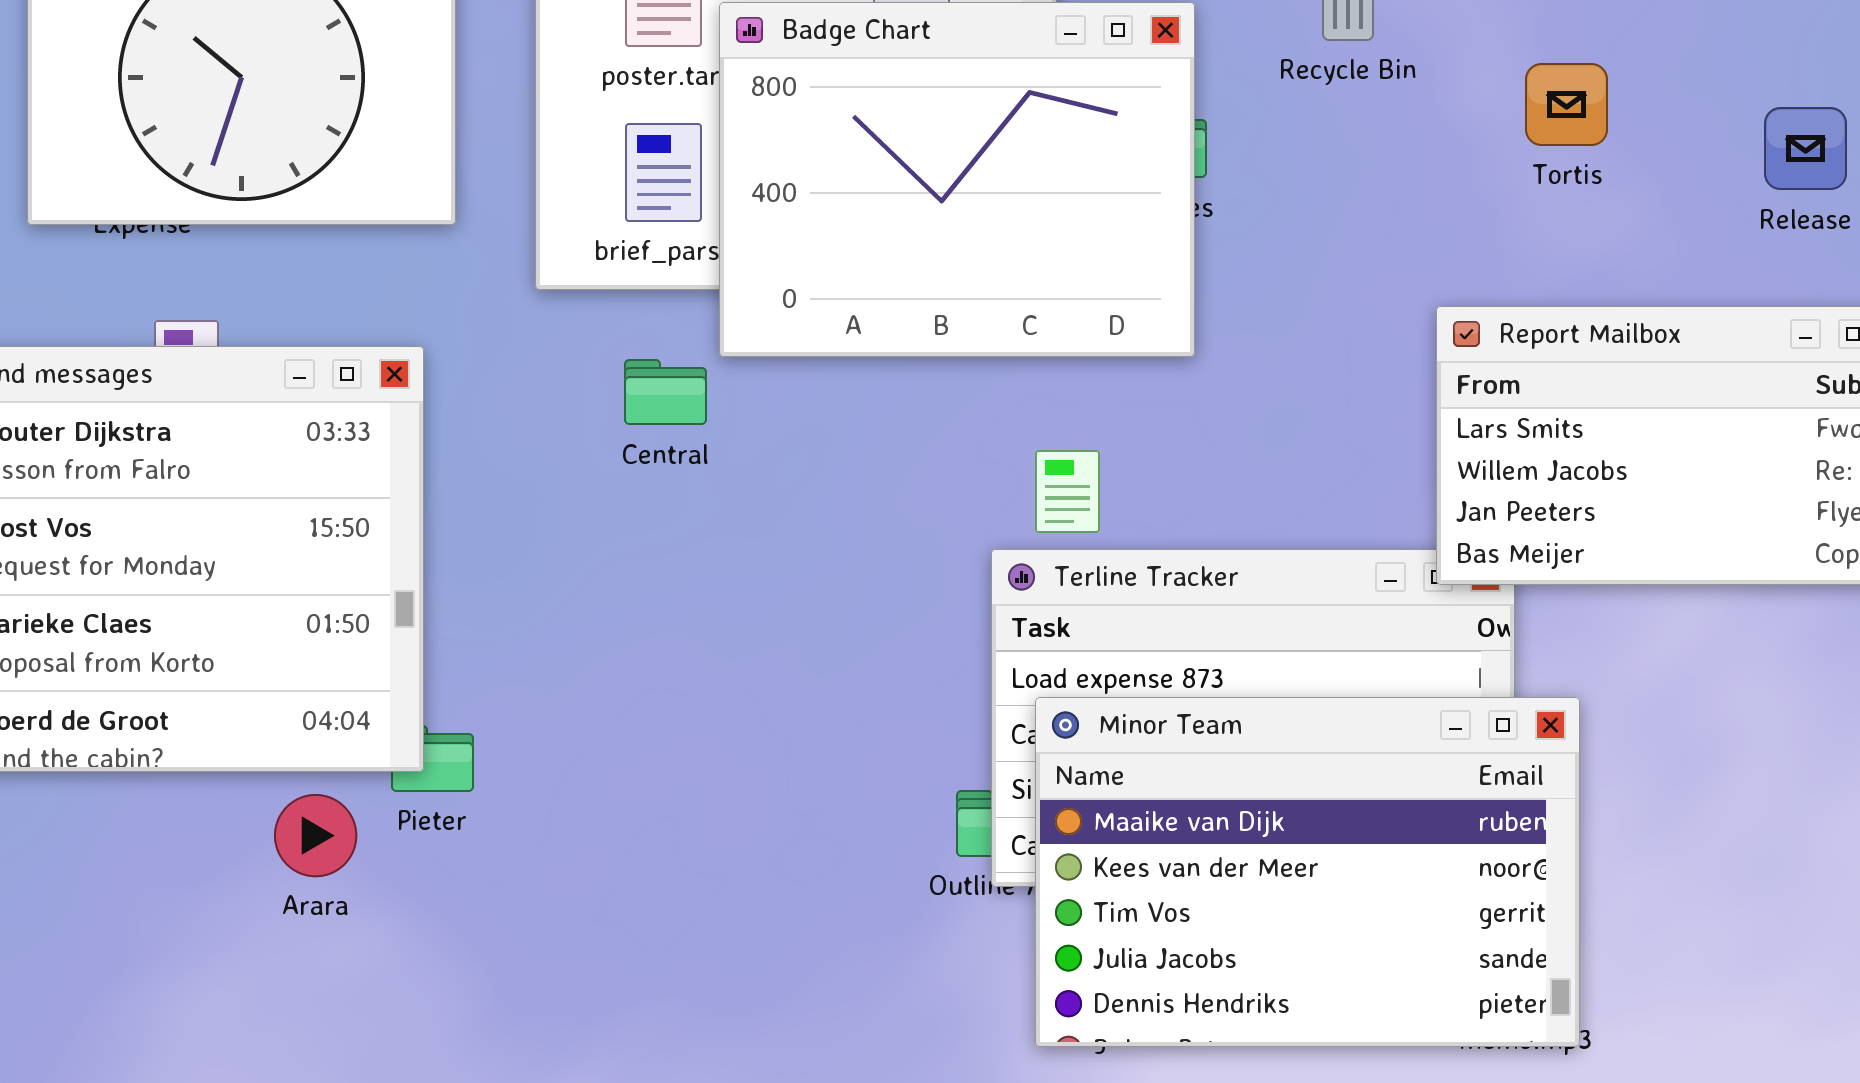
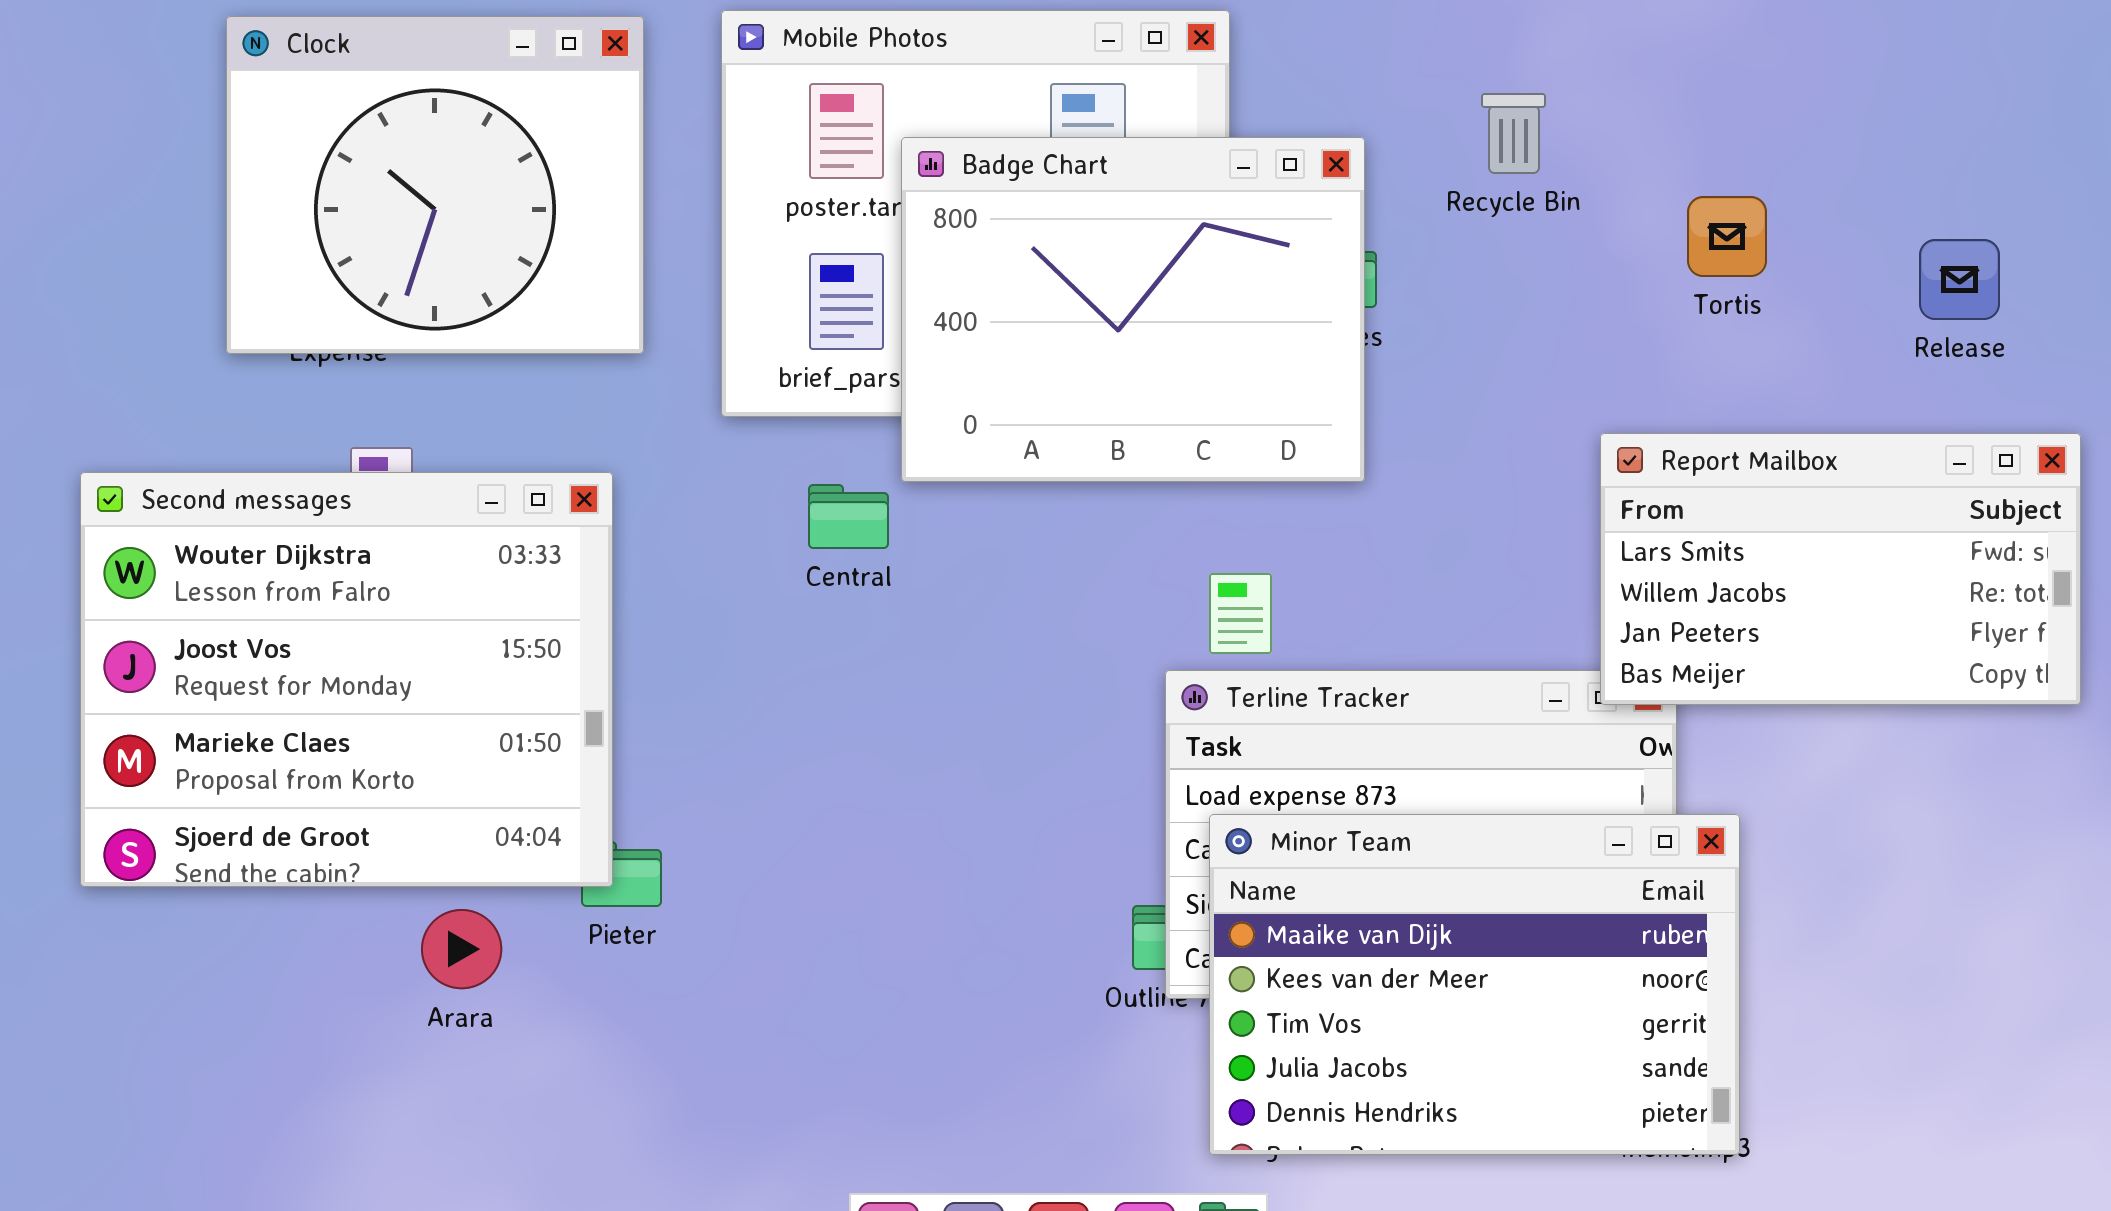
Arara: [274,794,357,877] -> [421,909,502,989], moved

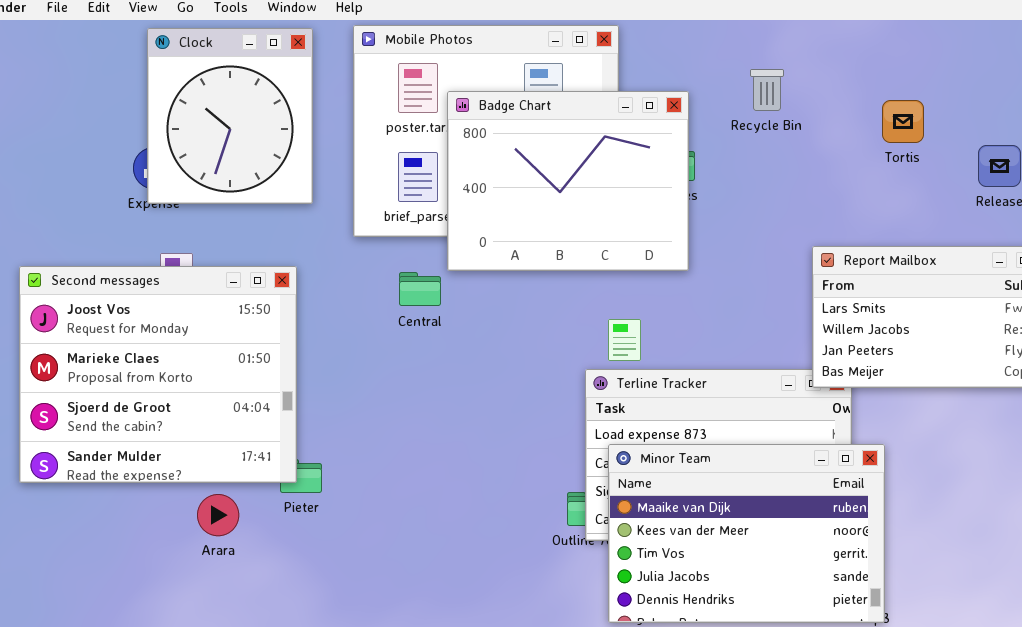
Clock: [226,16,644,354] -> [147,28,313,204], resized
Tortis: [1687,196,1767,277] -> [882,100,924,143], moved
Second messages: [80,472,613,887] -> [19,266,297,483], scrolled down 1 row

